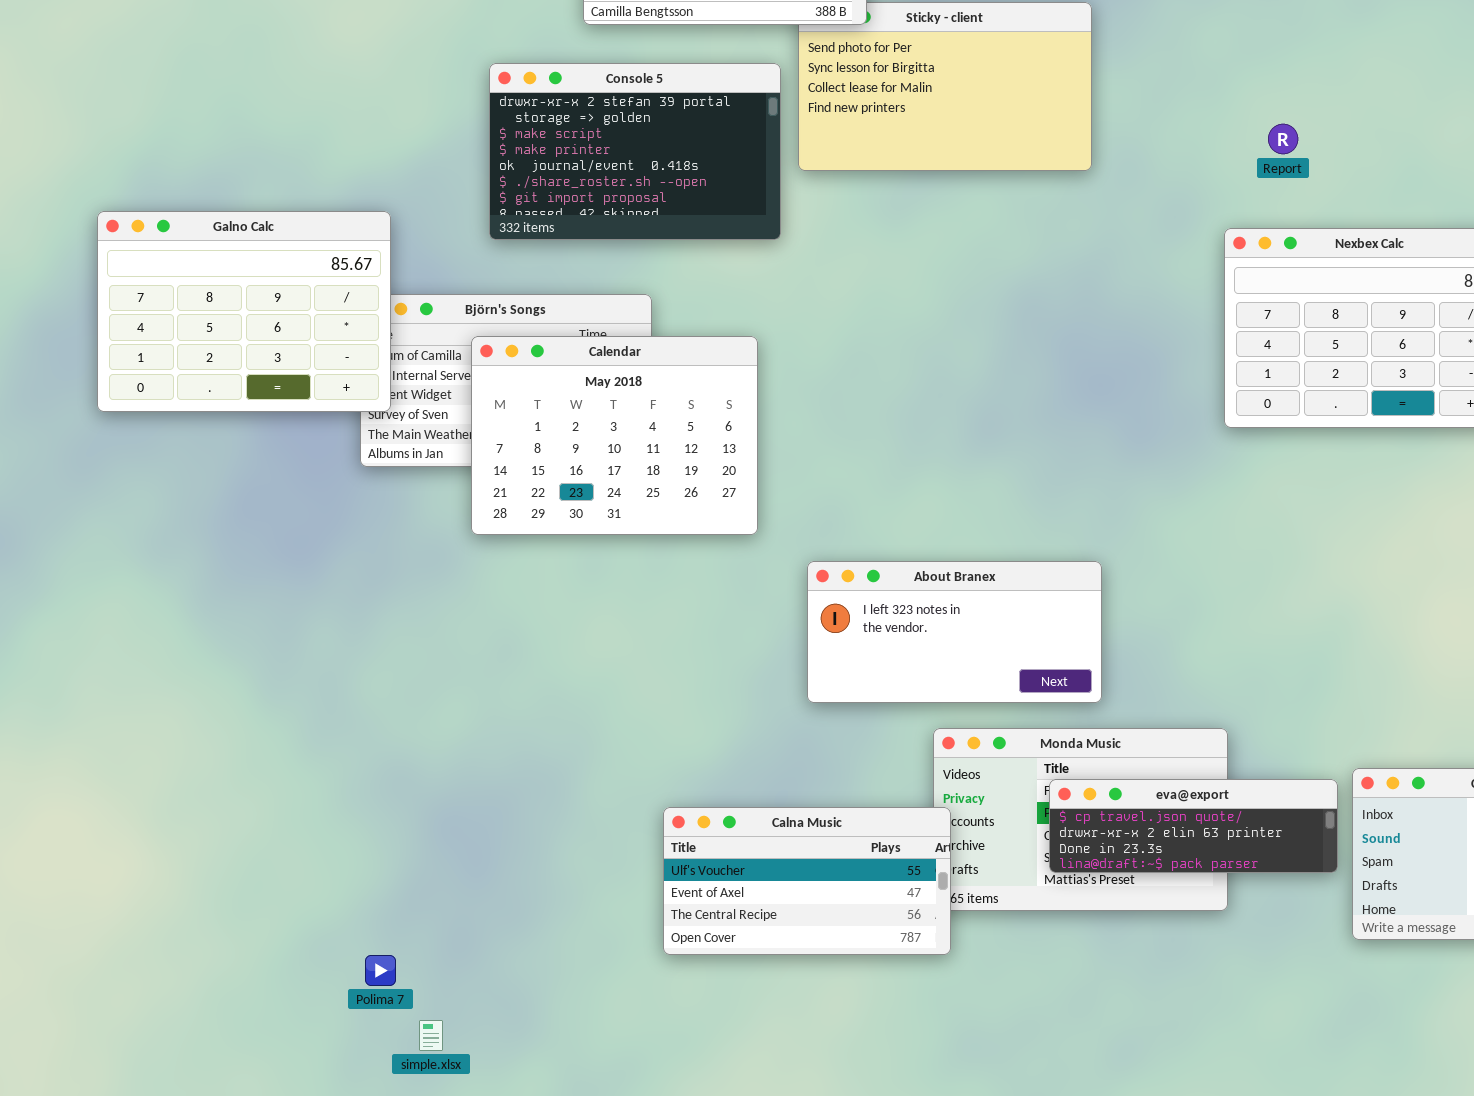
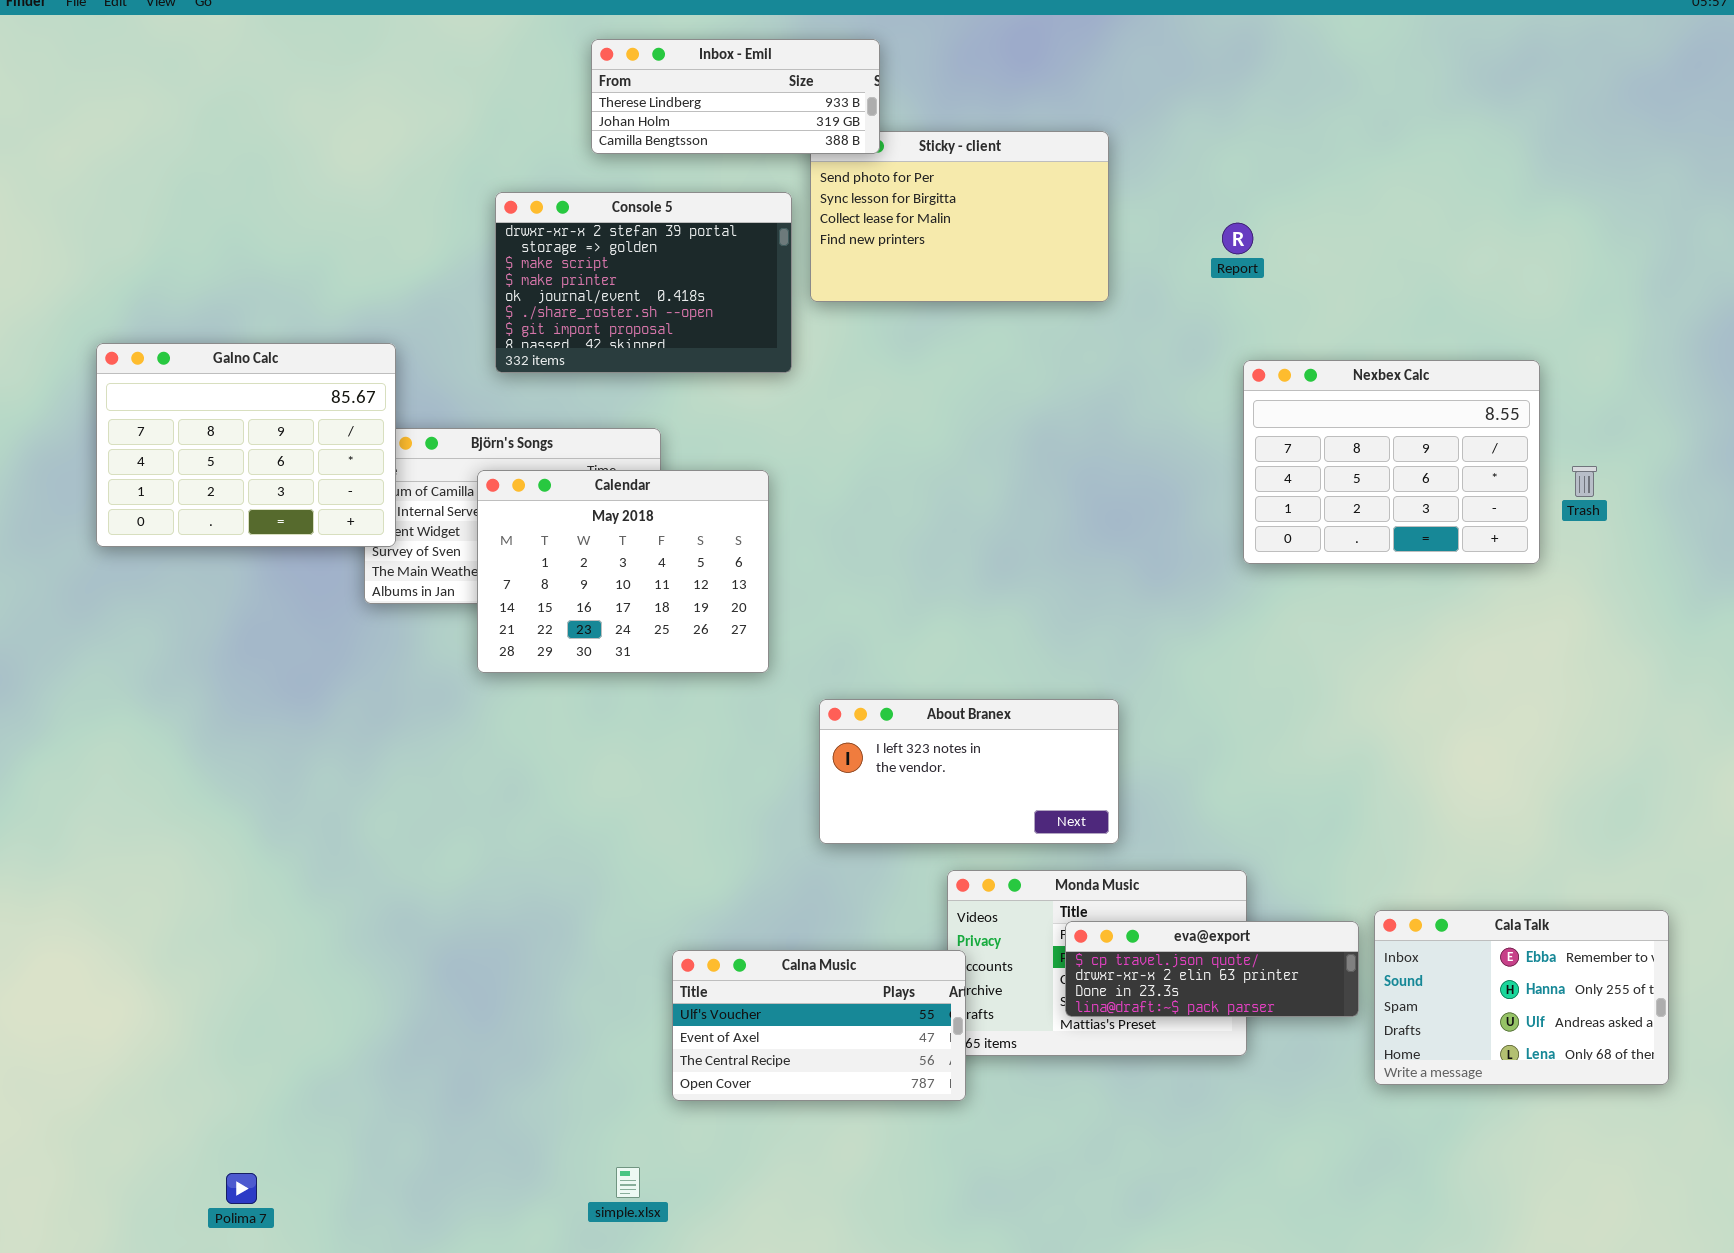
Report: [1268,124,1298,154] -> [1222,223,1253,254], moved
Polima 7: [365,955,396,986] -> [226,1173,257,1204], moved
simple.xlsx: [419,1020,443,1051] -> [616,1167,640,1198], moved

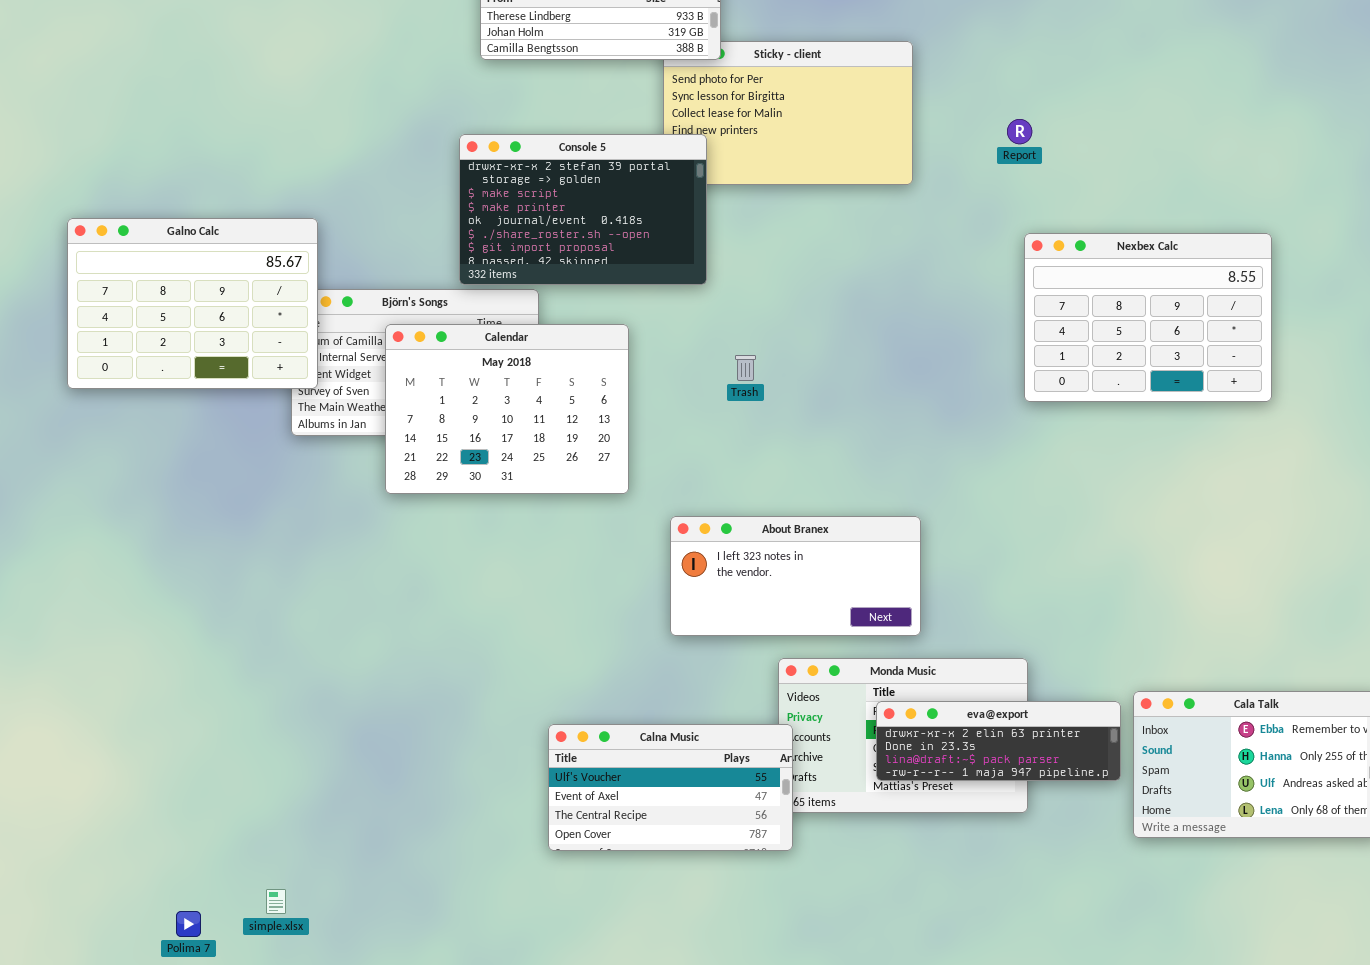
Console 5: [495,192,792,373] -> [459,134,707,285], moved
Trash: [1572,466,1597,497] -> [735,355,756,381], moved
eva@export: [1065,921,1359,1017] -> [876,701,1121,781], scrolled down 1 row
simple.xlsx: [616,1167,640,1198] -> [266,889,286,914], moved

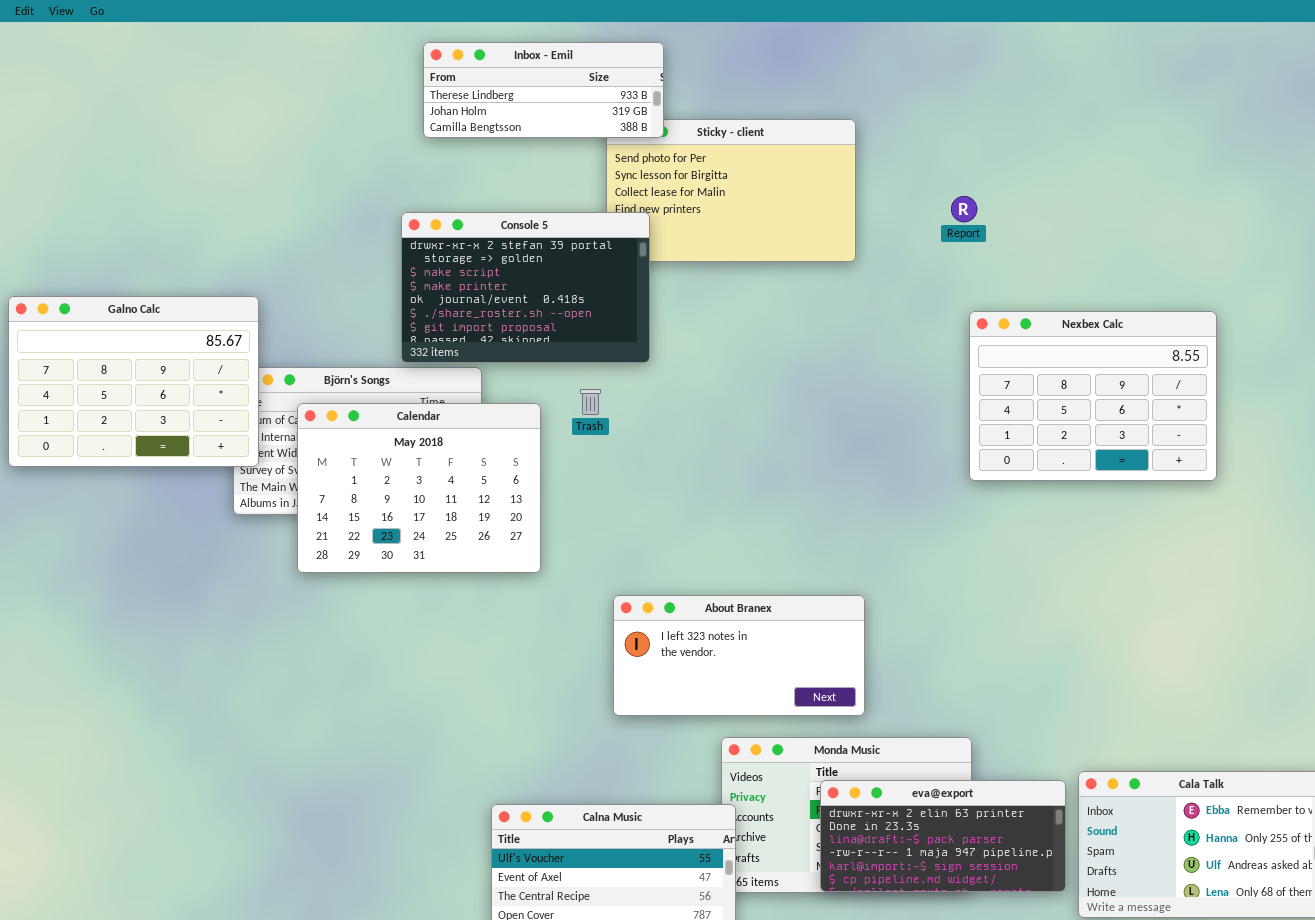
Calendar: [385,324,629,494] -> [297,403,541,573], moved
Trash: [735,355,756,381] -> [580,389,601,415], moved
eva@export: [876,701,1121,781] -> [820,780,1066,892], resized

